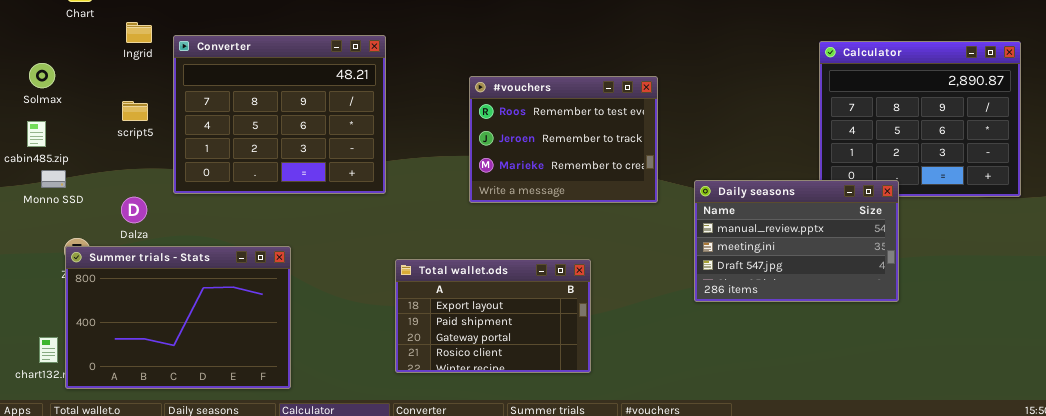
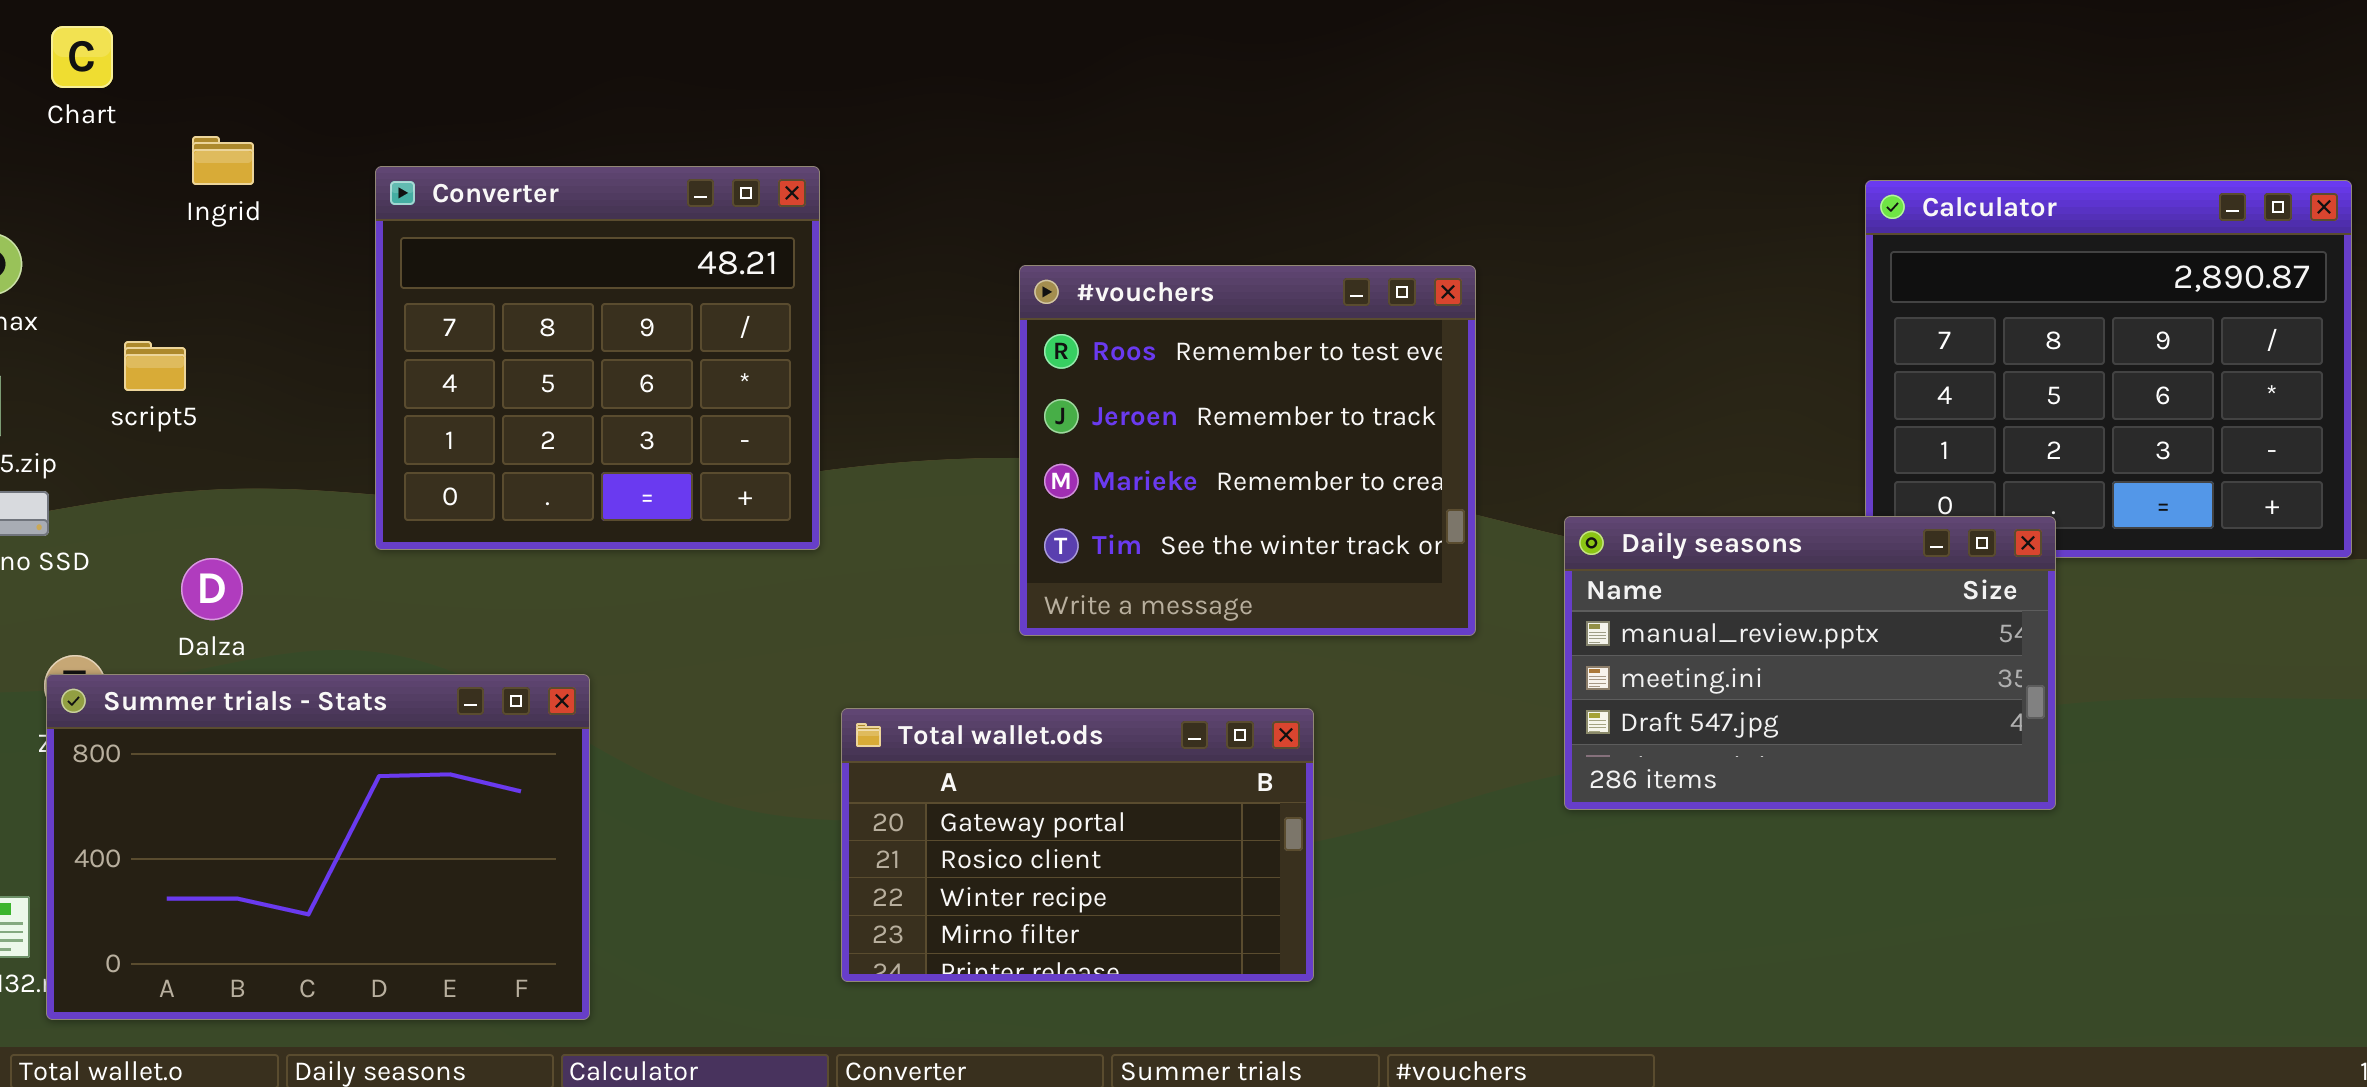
Converter: [173,35,386,194] -> [375,166,820,550], resized
#vouchers: [469,76,658,203] -> [1019,265,1476,636], resized
script5: [122,101,148,121] -> [124,341,186,391], moved
Total wallet.ods: [395,259,591,373] -> [841,708,1314,982], scrolled down 2 rows

